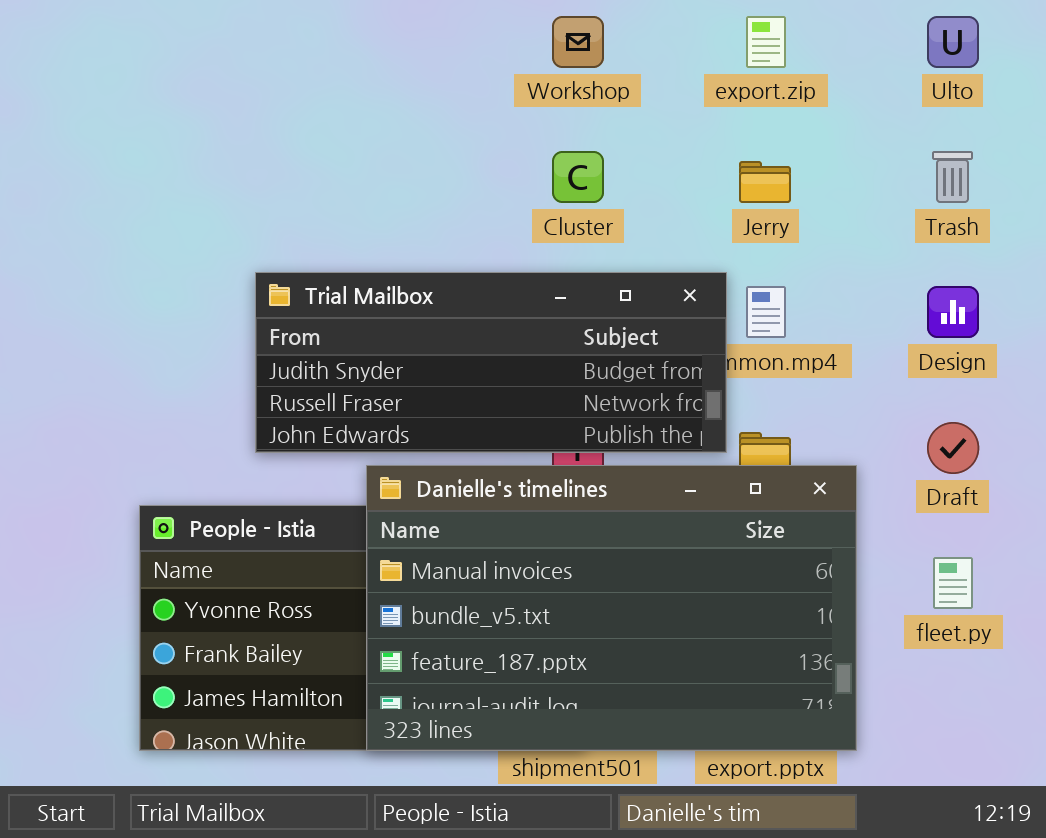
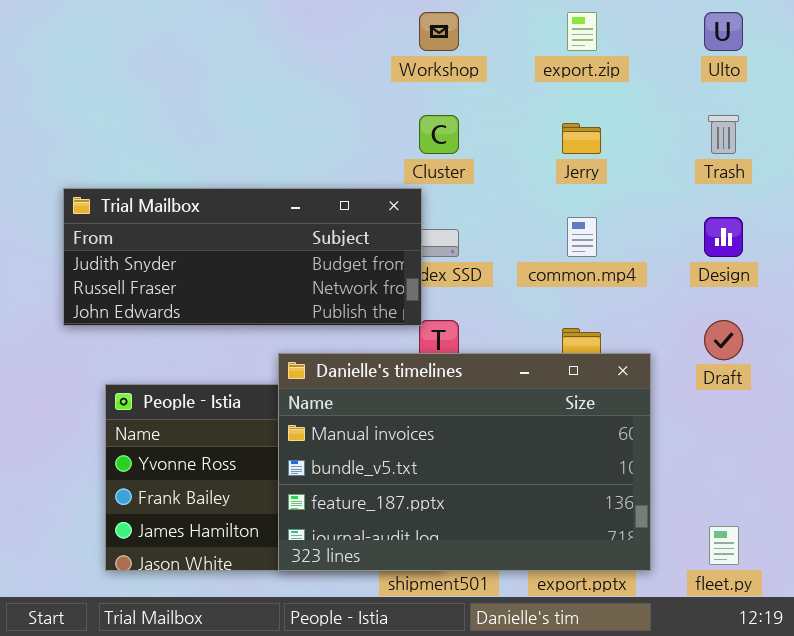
Trial Mailbox: [255,272,727,453] -> [63,188,422,326], moved
fleet.py: [933,557,973,609] -> [709,526,739,565], moved

